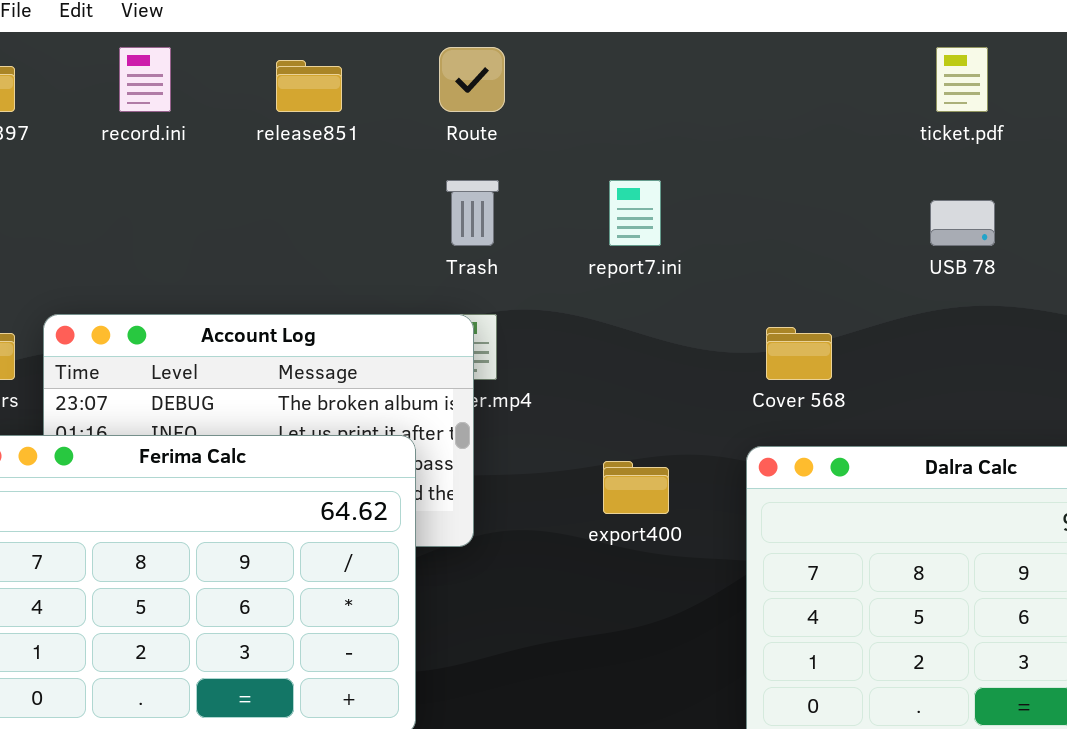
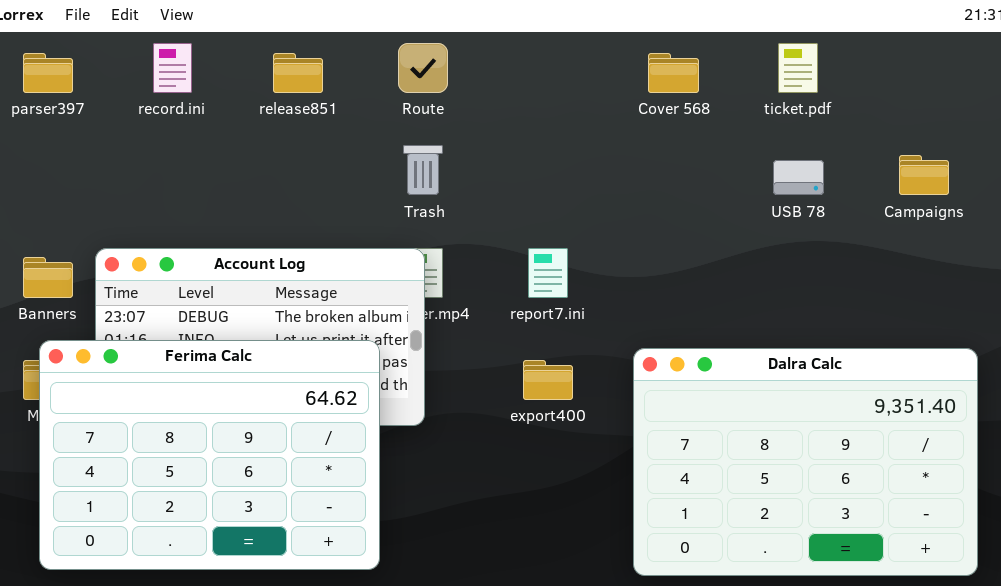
report7.ini: [609,180,661,246] -> [528,248,568,298], moved
Cover 568: [766,327,832,380] -> [648,53,699,93], moved

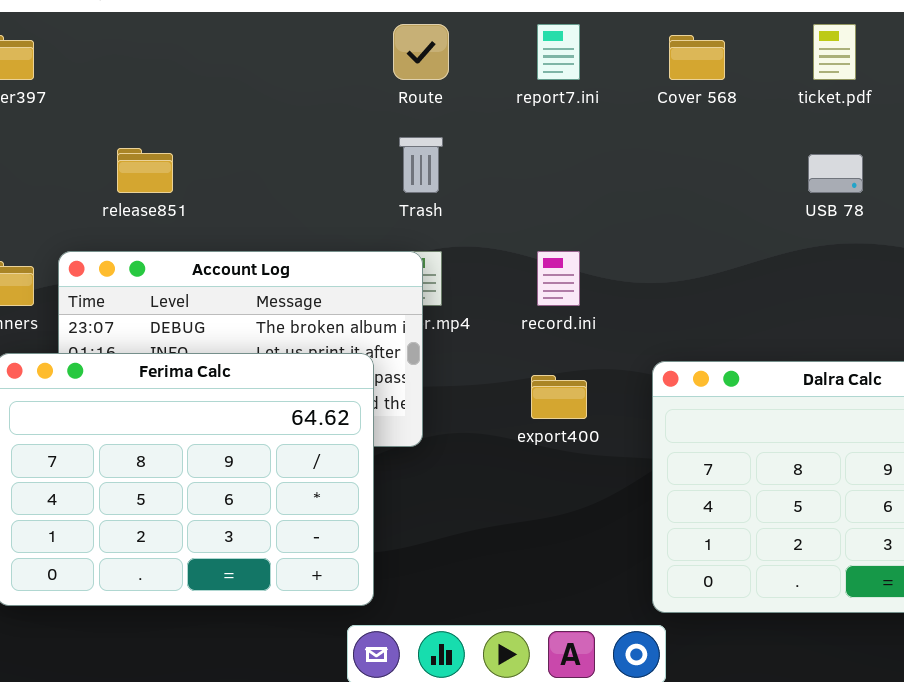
record.ini: [153,43,192,93] -> [537,251,580,306], moved
release851: [273,53,323,93] -> [117,148,173,193], moved
report7.ini: [528,248,568,298] -> [537,24,580,80], moved

